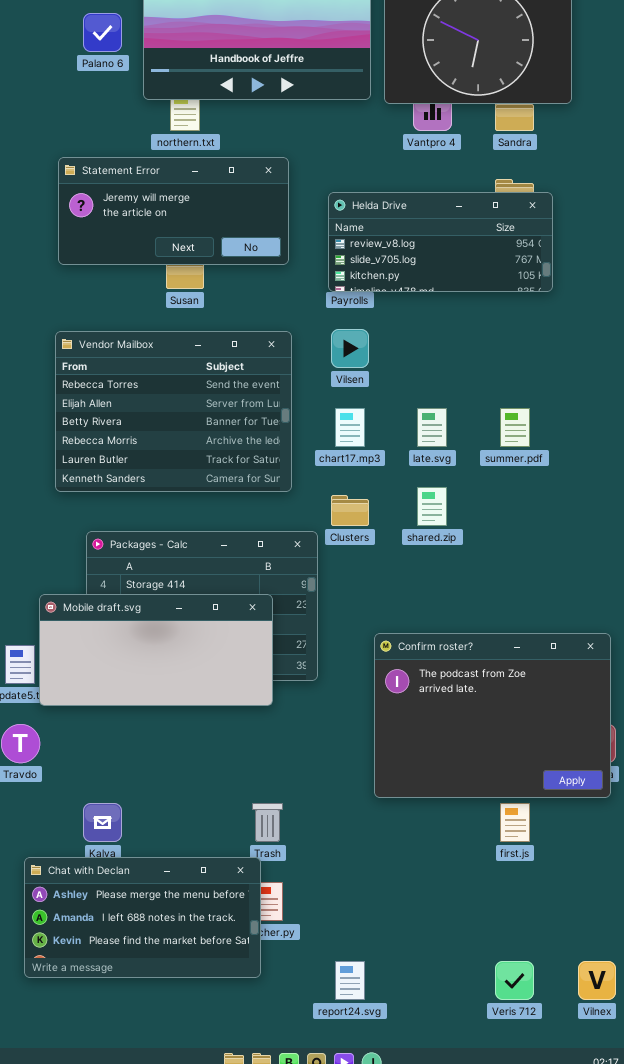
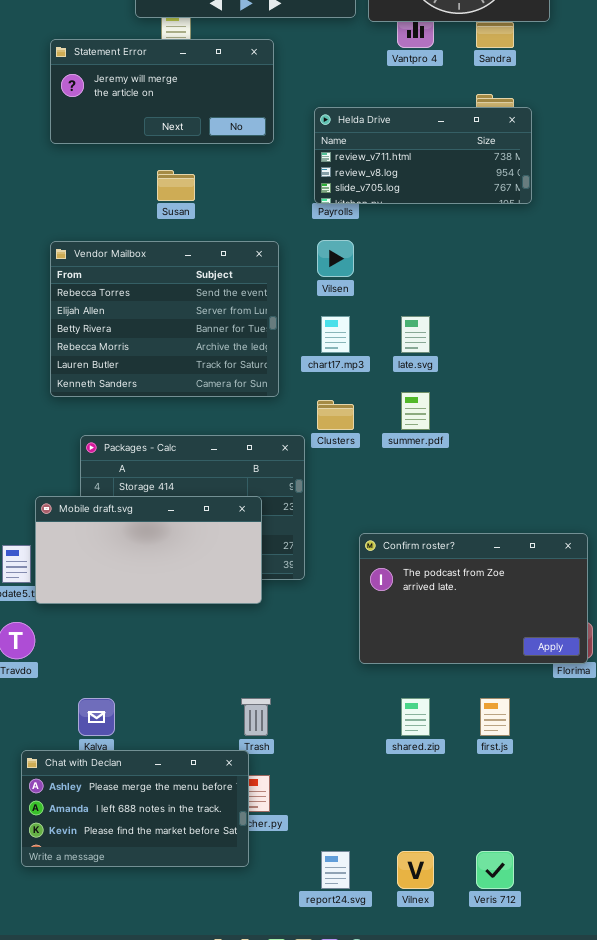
Statement Error: [58,157,289,265] -> [50,39,274,144], moved
Helda Drive: [328,192,553,292] -> [314,107,532,204], scrolled up 1 row
summer.pdf: [500,408,530,447] -> [401,392,430,430], moved
shared.zip: [417,487,447,526] -> [401,698,430,736], moved
Confirm roster?: [374,633,611,798] -> [359,533,588,664], resized
Vilnex: [578,961,616,1000] -> [397,851,434,889], moved

